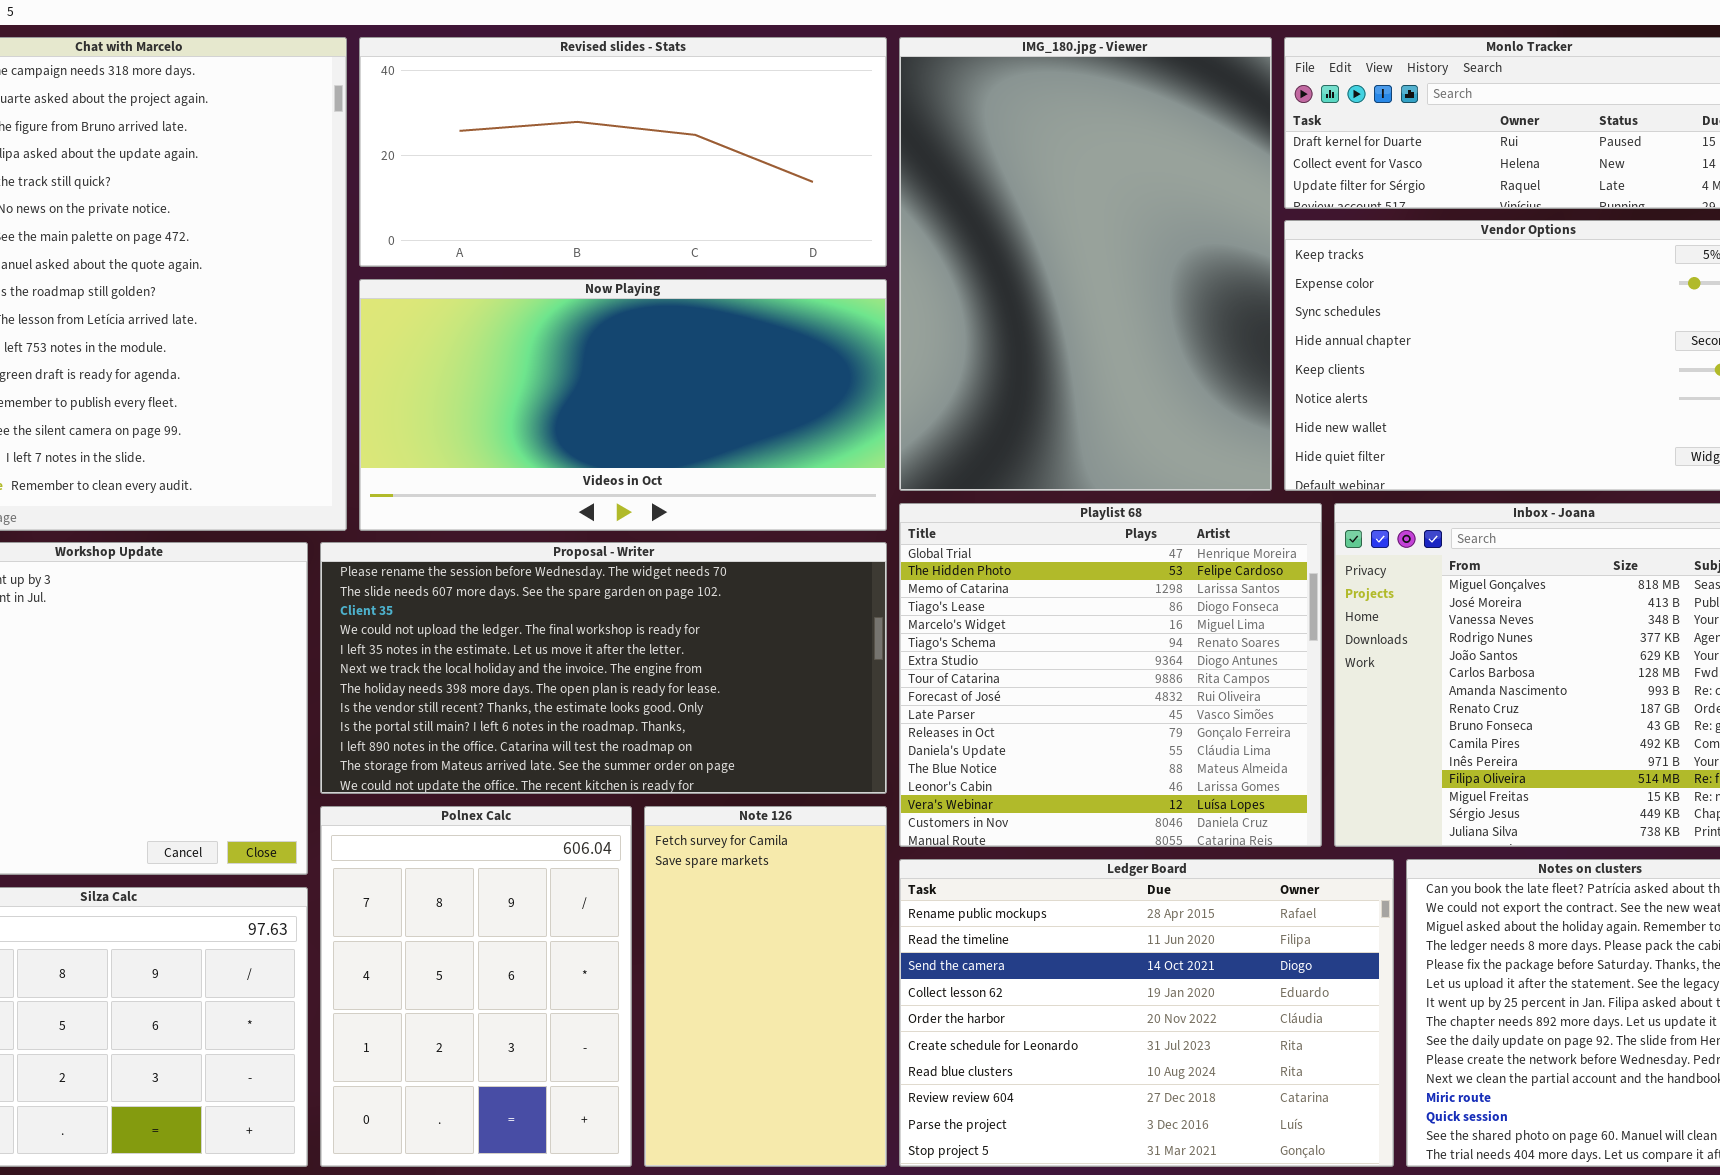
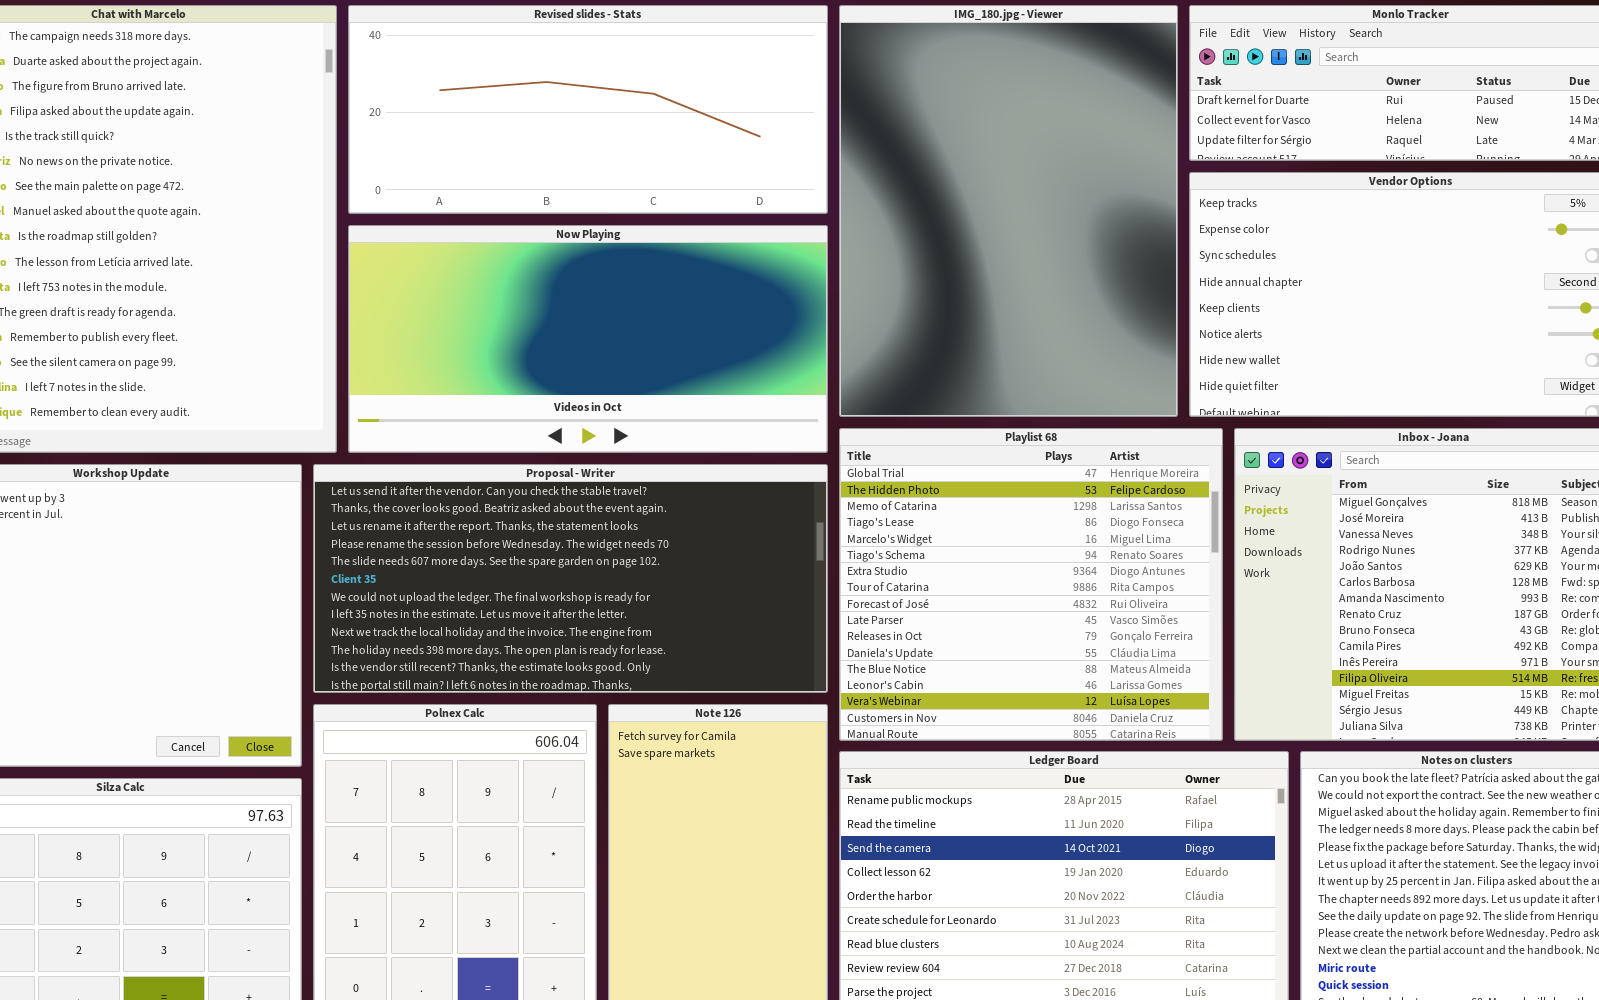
Proposal - Writer: [320,542,887,794] -> [313,464,828,693], scrolled up 3 rows

